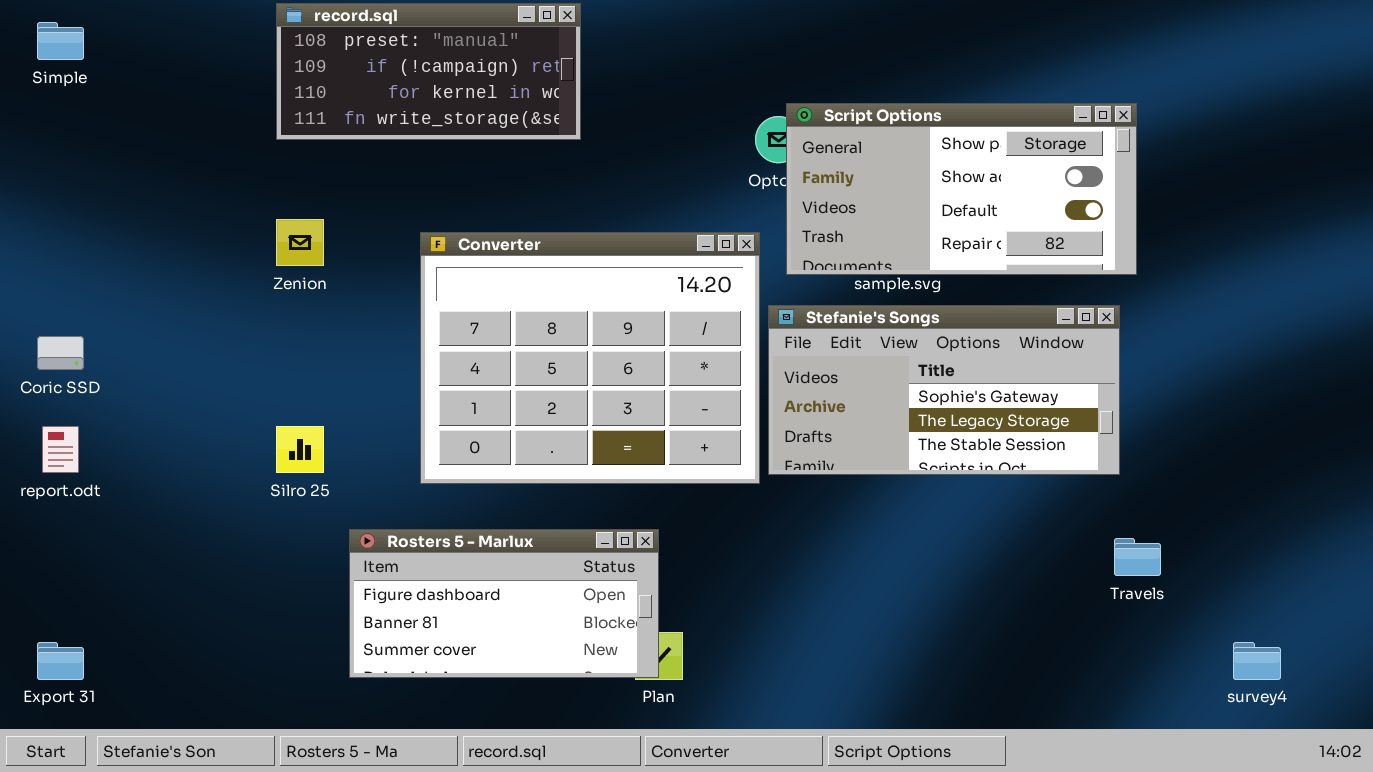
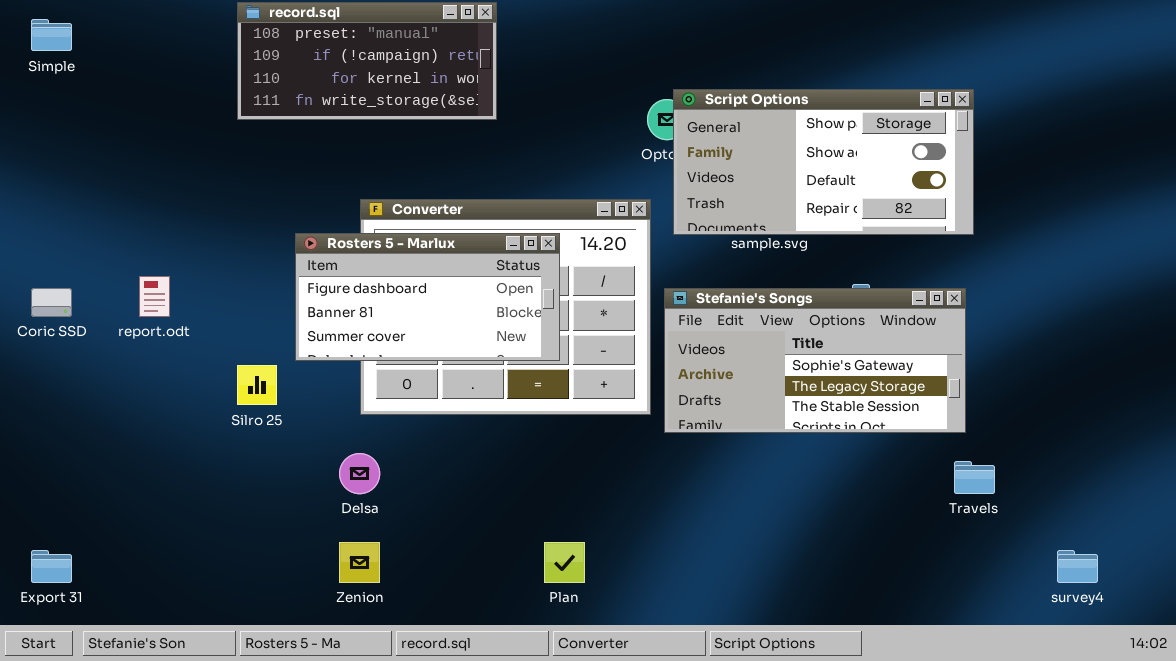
Zenion: [276,219,324,266] -> [339,542,380,583], moved
Stefanie's Songs: [768,305,1120,475] -> [664,288,966,433], moved
report.odt: [42,426,79,473] -> [139,276,170,317], moved
Rosters 5 - Marlux: [349,529,659,678] -> [295,233,560,361], moved

